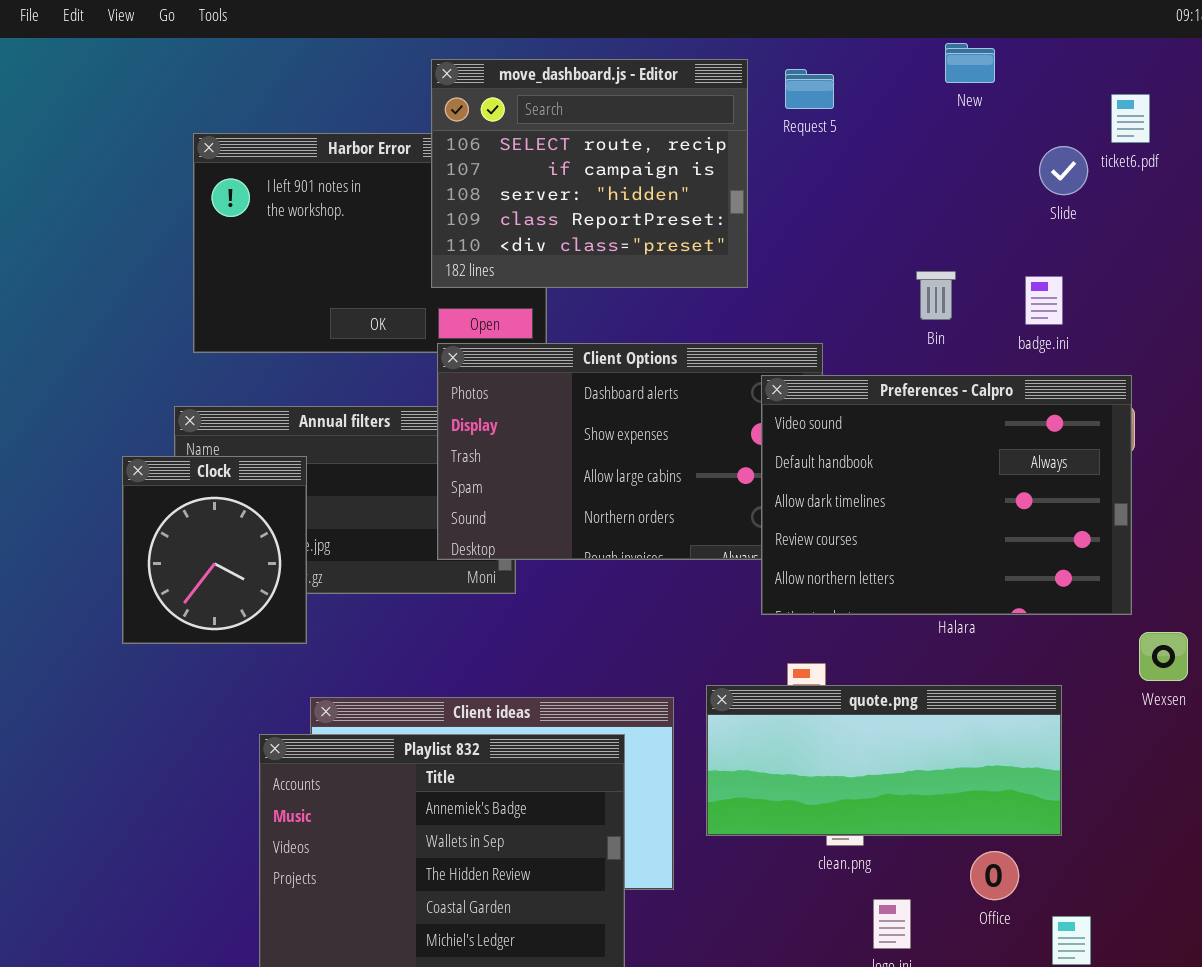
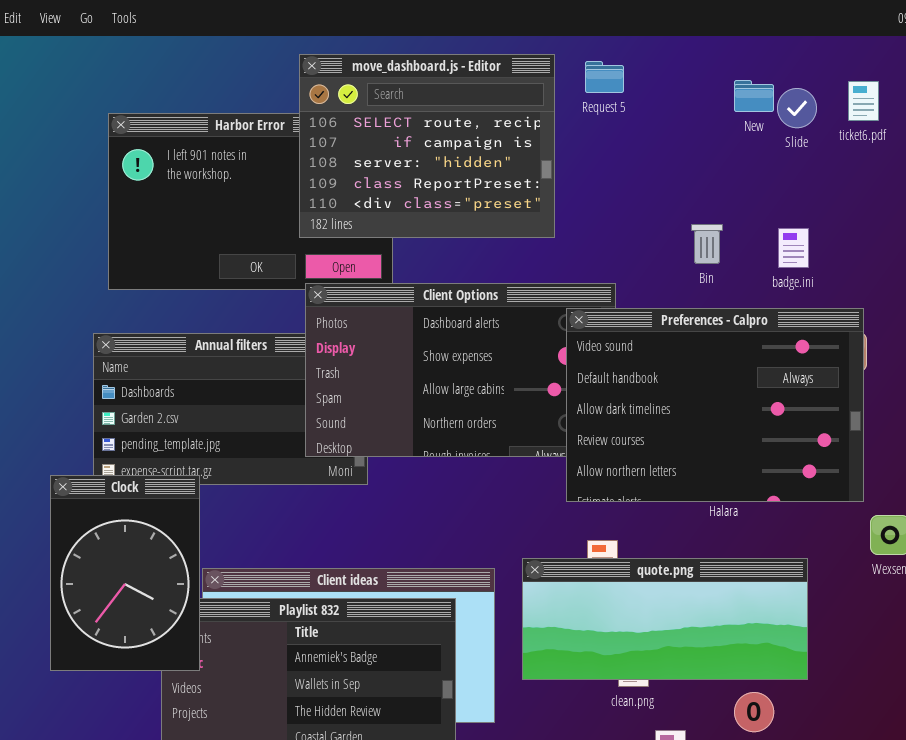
New: [945,43,995,83] -> [734,80,774,112], moved
Slide: [1039,146,1088,195] -> [777,88,817,128], moved
Clock: [122,456,307,644] -> [50,475,200,671], moved, resized

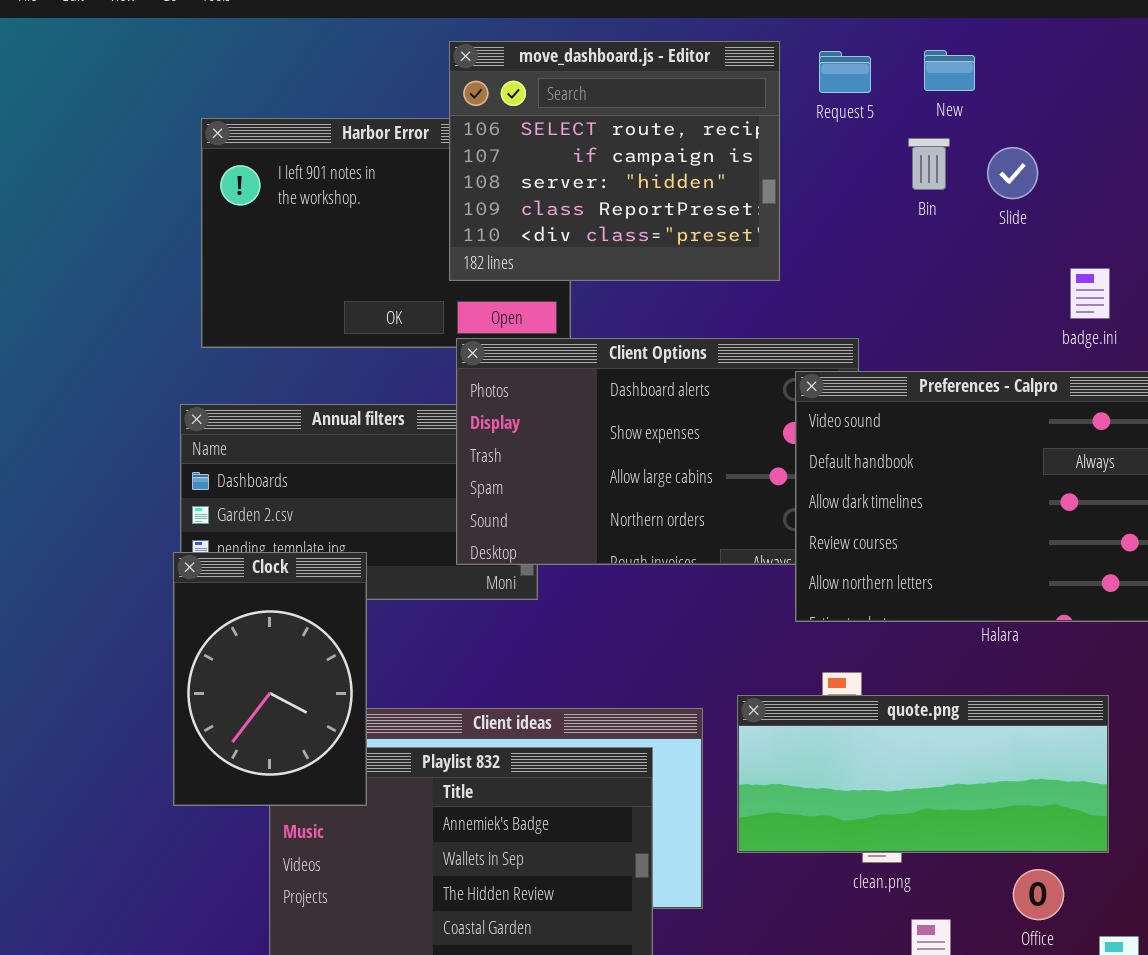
New: [734,80,774,112] -> [924,50,975,91], moved
Slide: [777,88,817,128] -> [987,147,1038,199], moved
Bin: [691,224,723,264] -> [908,138,950,190], moved
Clock: [50,475,200,671] -> [173,552,367,806], moved

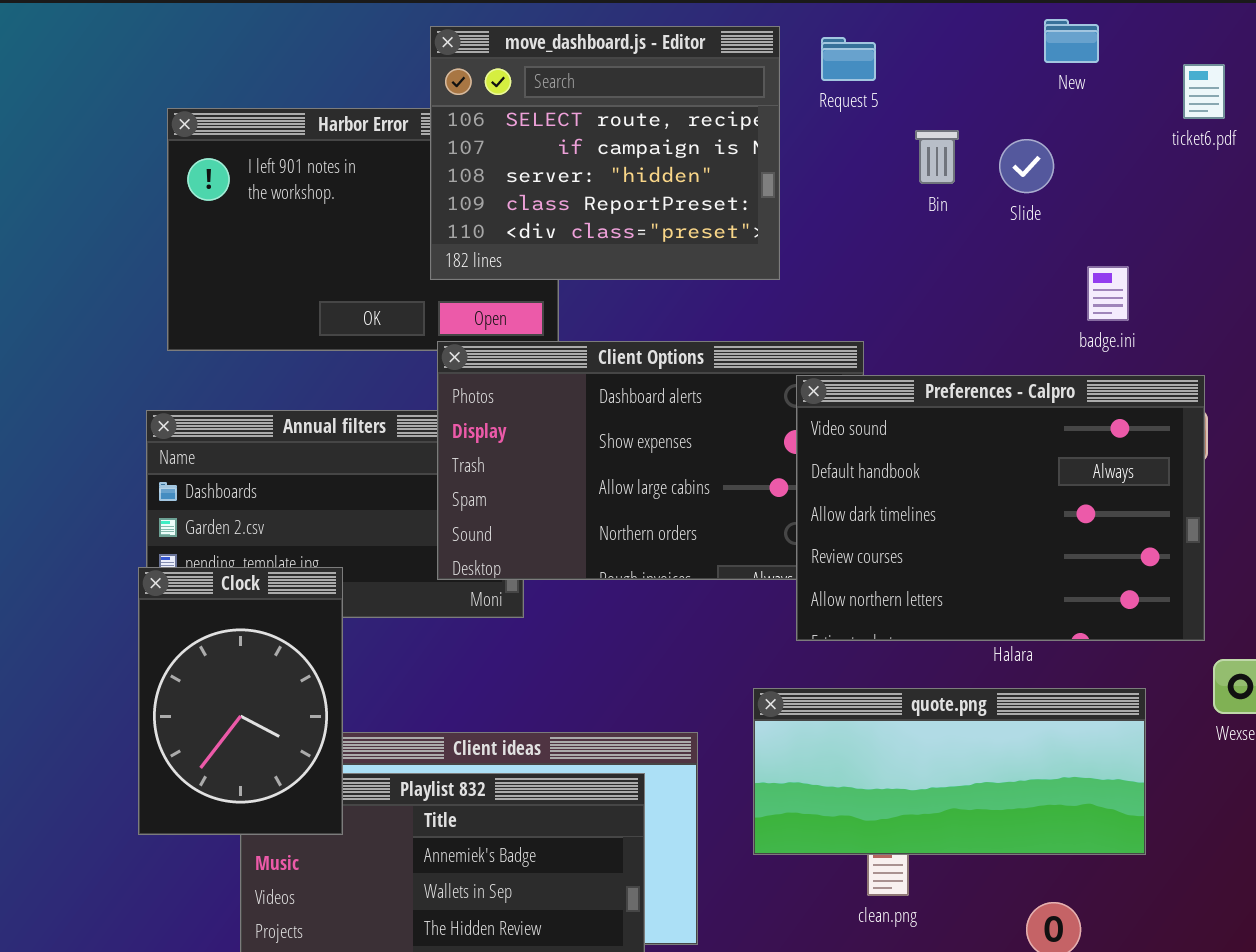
New: [924,50,975,91] -> [1044,19,1099,63], moved
quote.png: [737,695,1109,853] -> [753,688,1146,855], moved

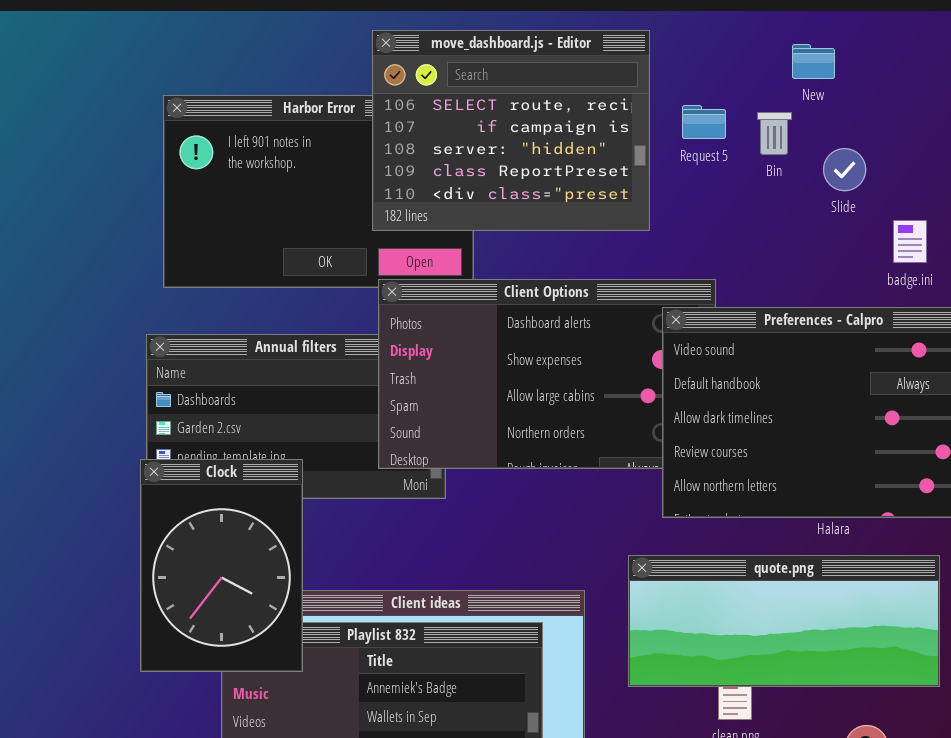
New: [1044,19,1099,63] -> [792,44,835,79], moved
Request 5: [821,37,876,81] -> [682,105,726,139], moved
Slide: [999,139,1054,193] -> [823,148,866,191], moved

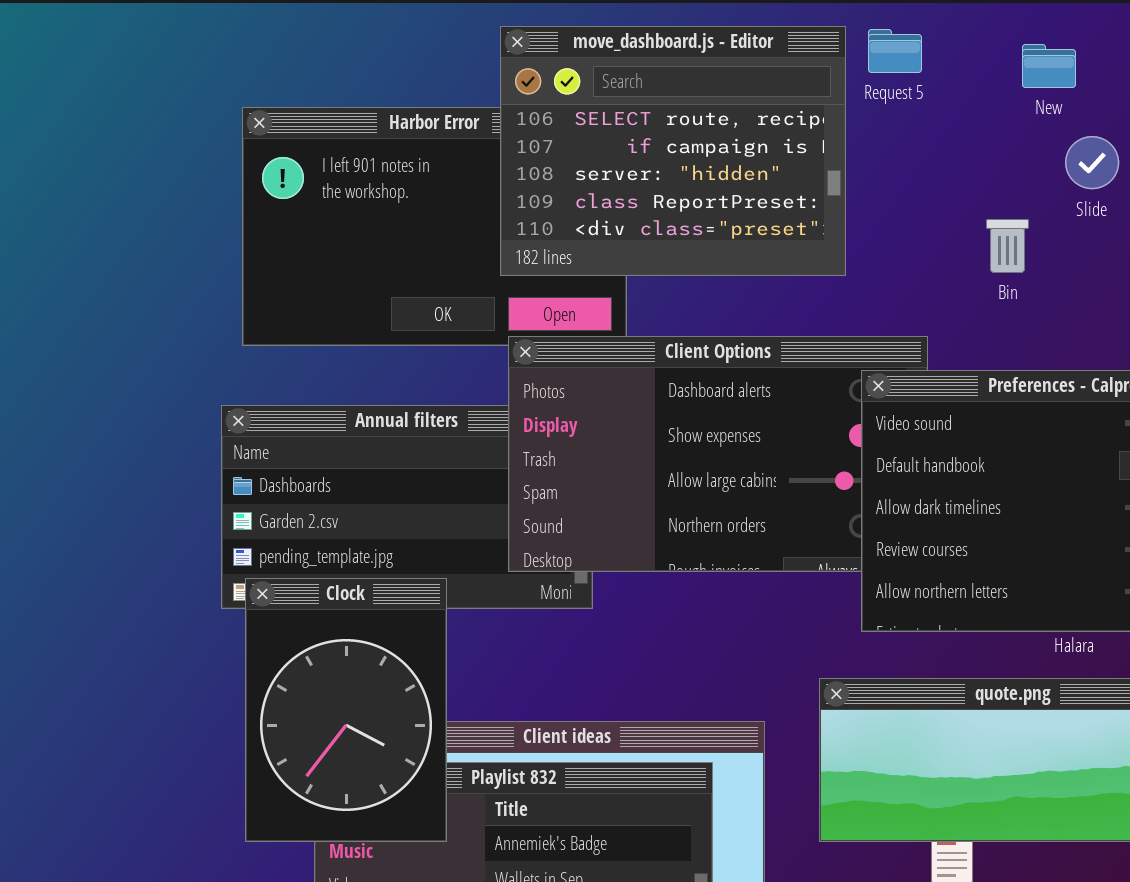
Request 5: [682,105,726,139] -> [868,29,922,73], moved
Bin: [757,112,792,155] -> [986,219,1029,273], moved
Slide: [823,148,866,191] -> [1065,136,1119,189], moved
Clock: [140,459,303,672] -> [245,578,447,842], moved

